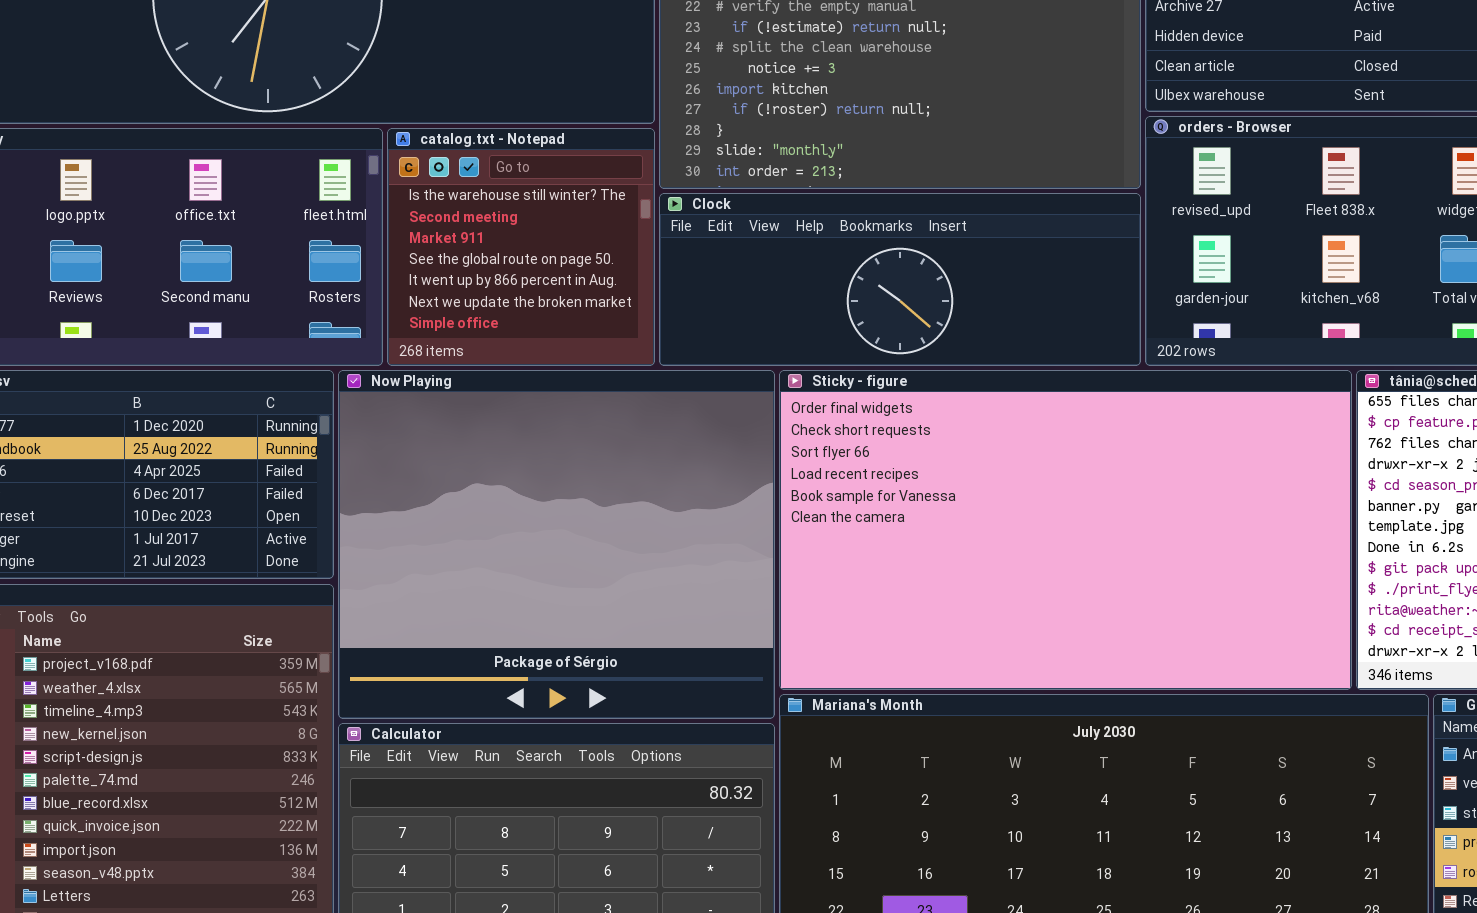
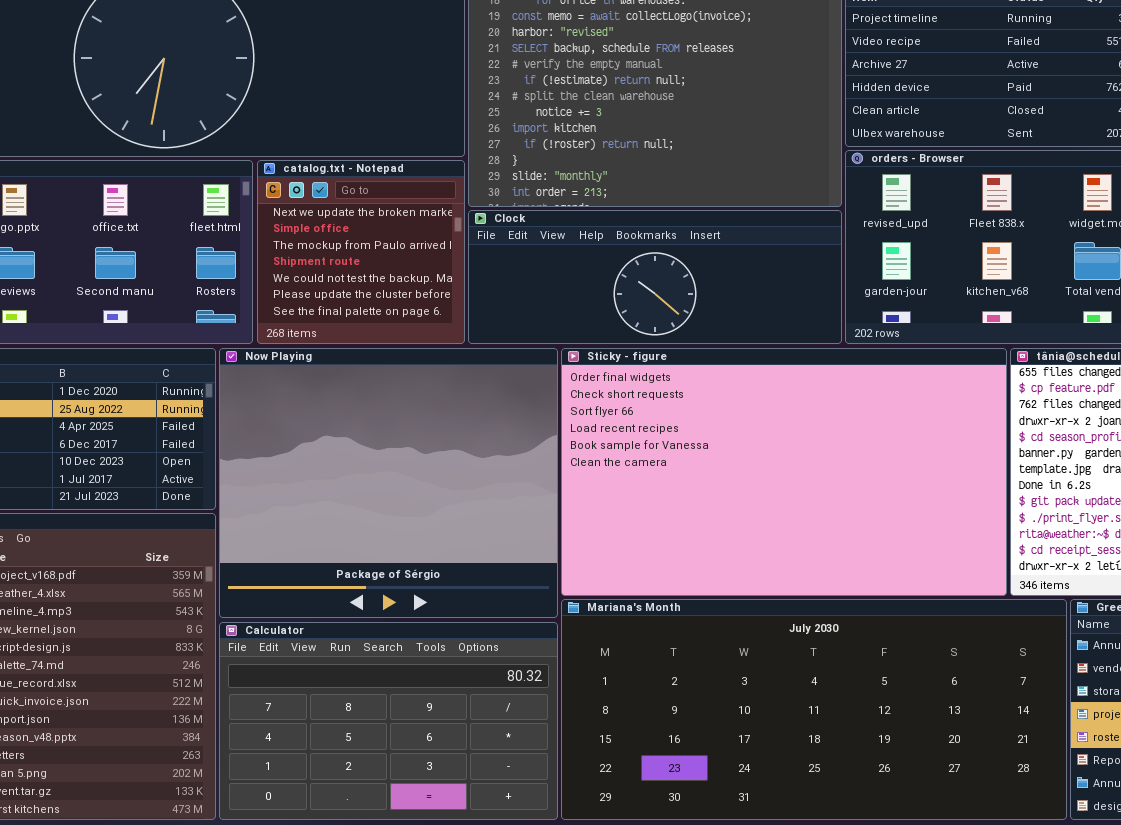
catalog.txt - Notepad: [387,128,655,366] -> [257,160,465,344], scrolled down 5 rows

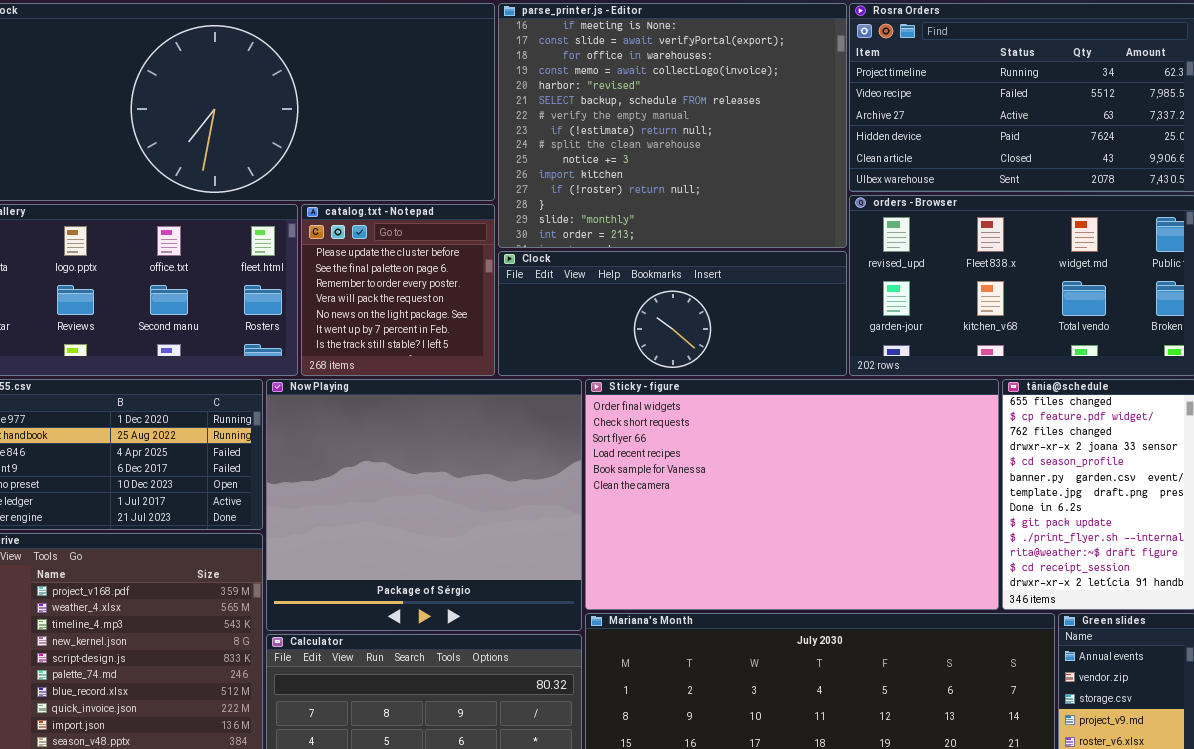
catalog.txt - Notepad: [257,160,465,344] -> [301,204,495,376], scrolled down 5 rows

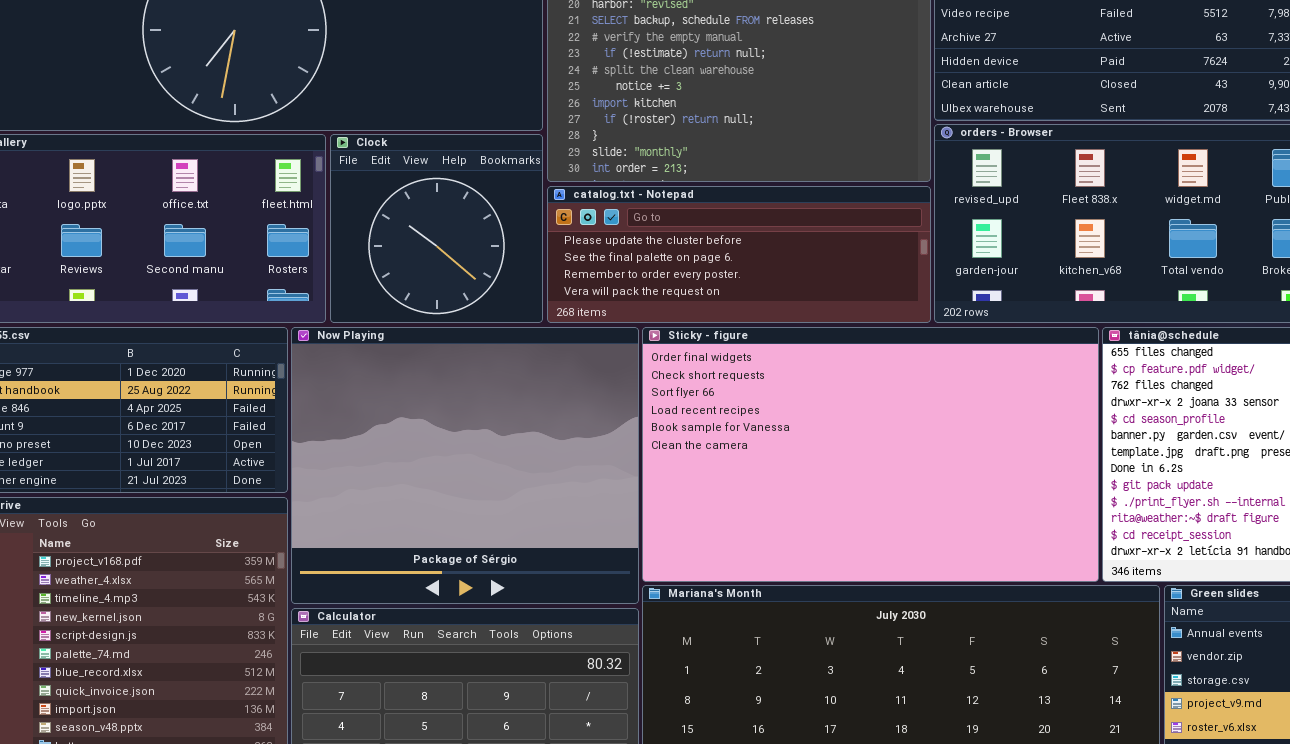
catalog.txt - Notepad: [301,204,495,376] -> [547,186,931,323], moved, resized
Clock: [498,251,847,376] -> [330,134,543,323], moved, resized

